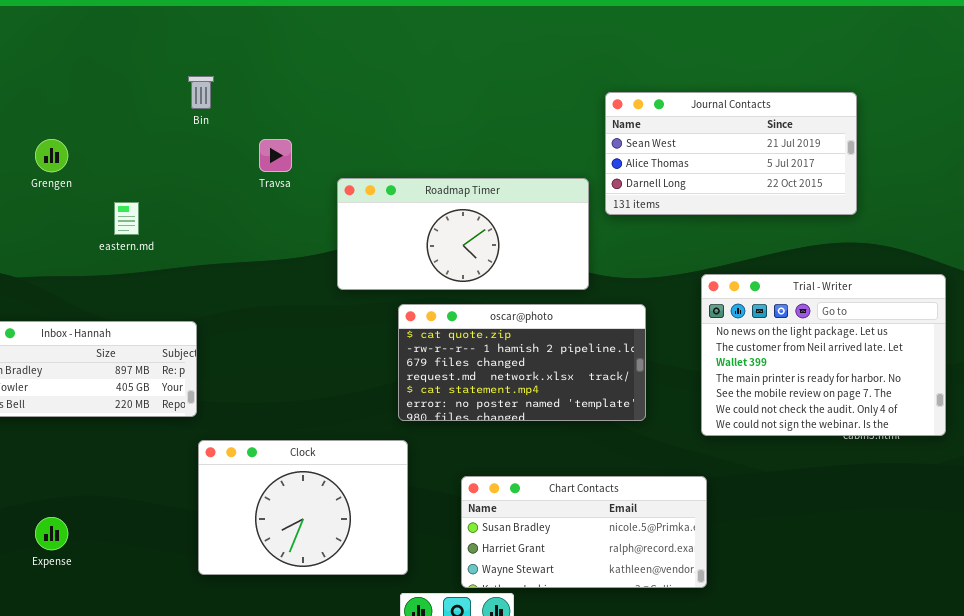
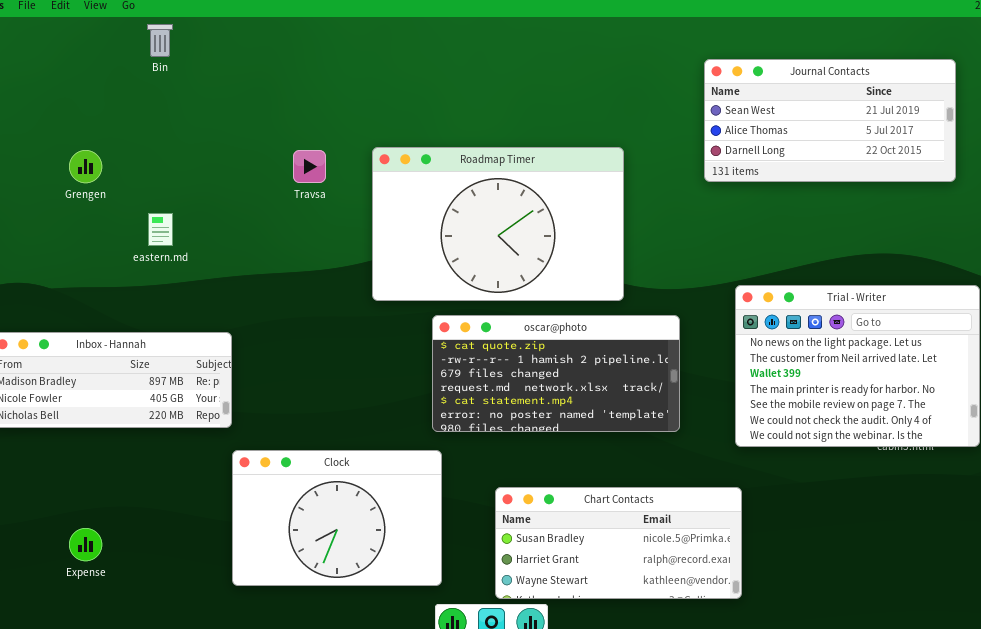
Bin: [188,76,214,109] -> [147,24,173,57], moved
Journal Contacts: [605,92,857,215] -> [704,59,956,182], moved
Roadmap Timer: [337,178,589,290] -> [372,147,624,301], resized

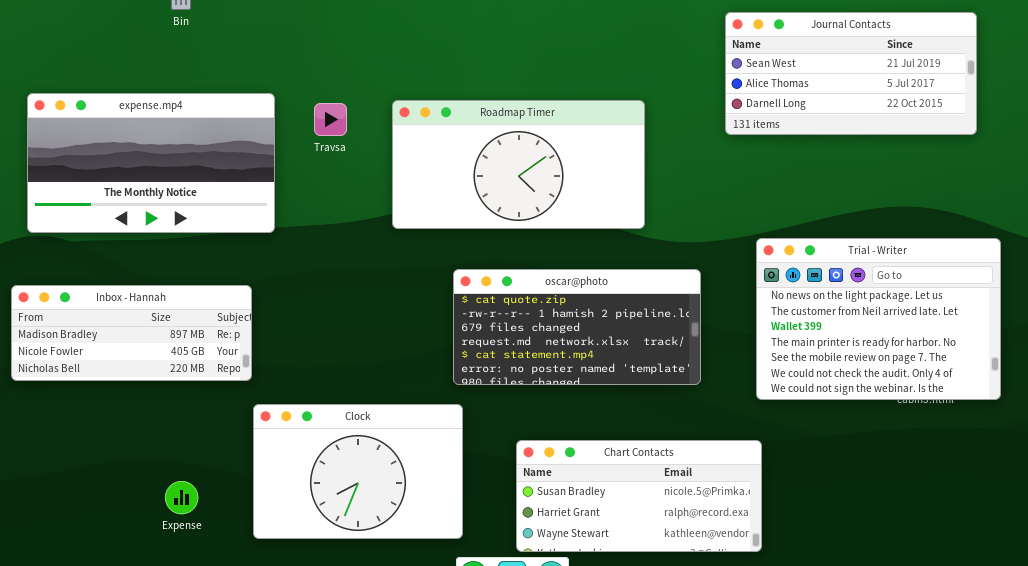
expense.mp4: none -> [27,93,275,233], opened
Roadmap Timer: [372,147,624,301] -> [392,100,645,229], resized
Expense: [69,528,102,561] -> [165,481,198,514], moved

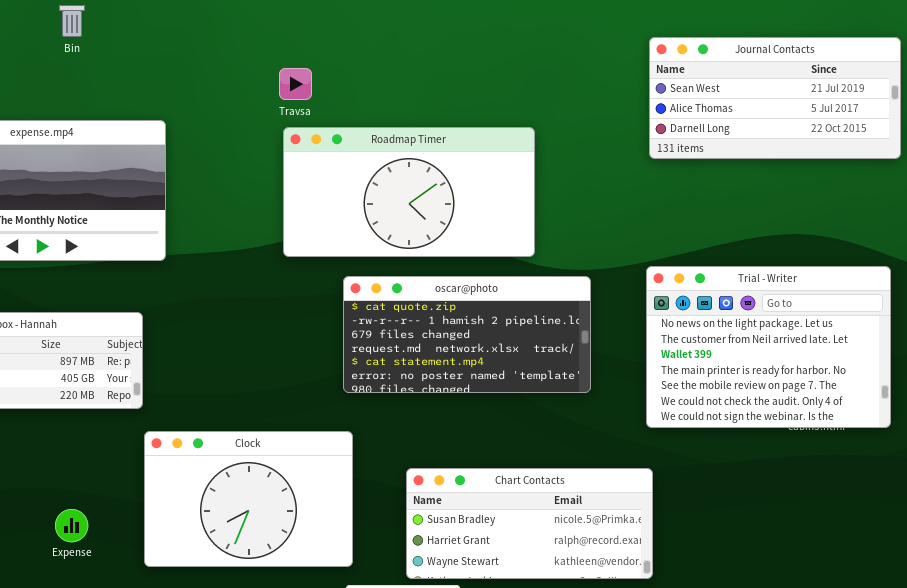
Journal Contacts: [725,12,977,135] -> [649,37,901,159], moved
Travsa: [314,103,347,136] -> [279,68,312,100], moved
oscar@photo: [453,269,701,385] -> [343,276,591,393], moved

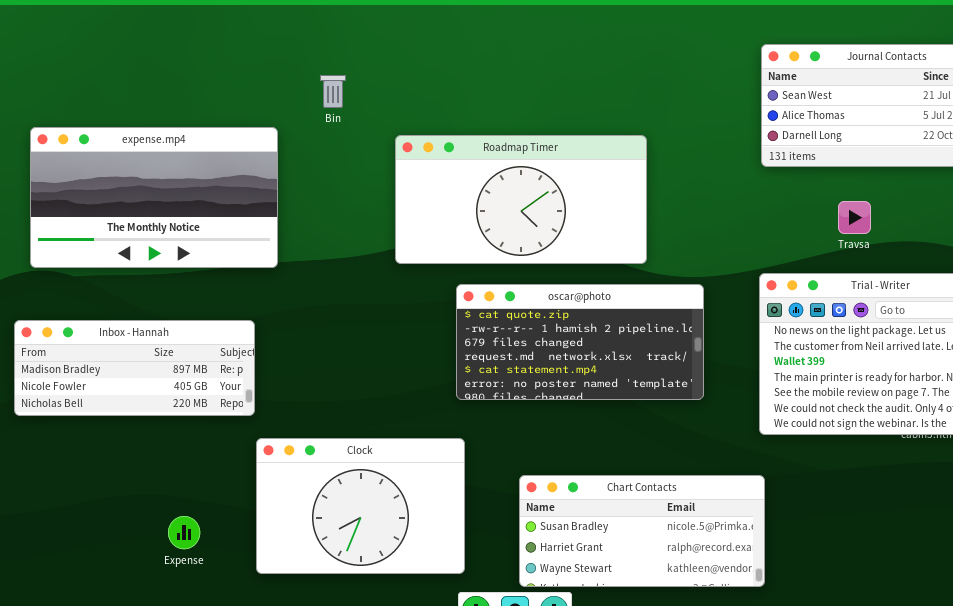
Bin: [59,5,85,37] -> [320,75,346,108], moved
Travsa: [279,68,312,100] -> [838,201,871,234], moved

